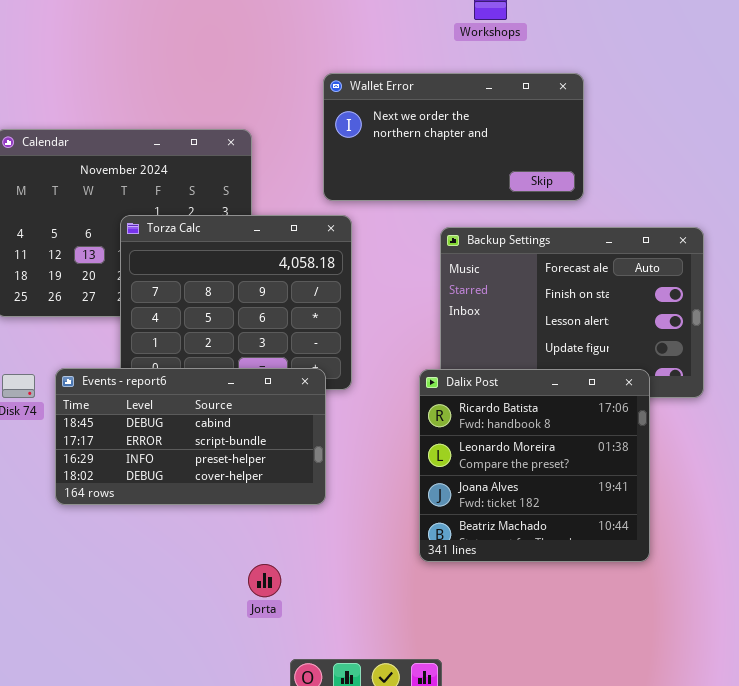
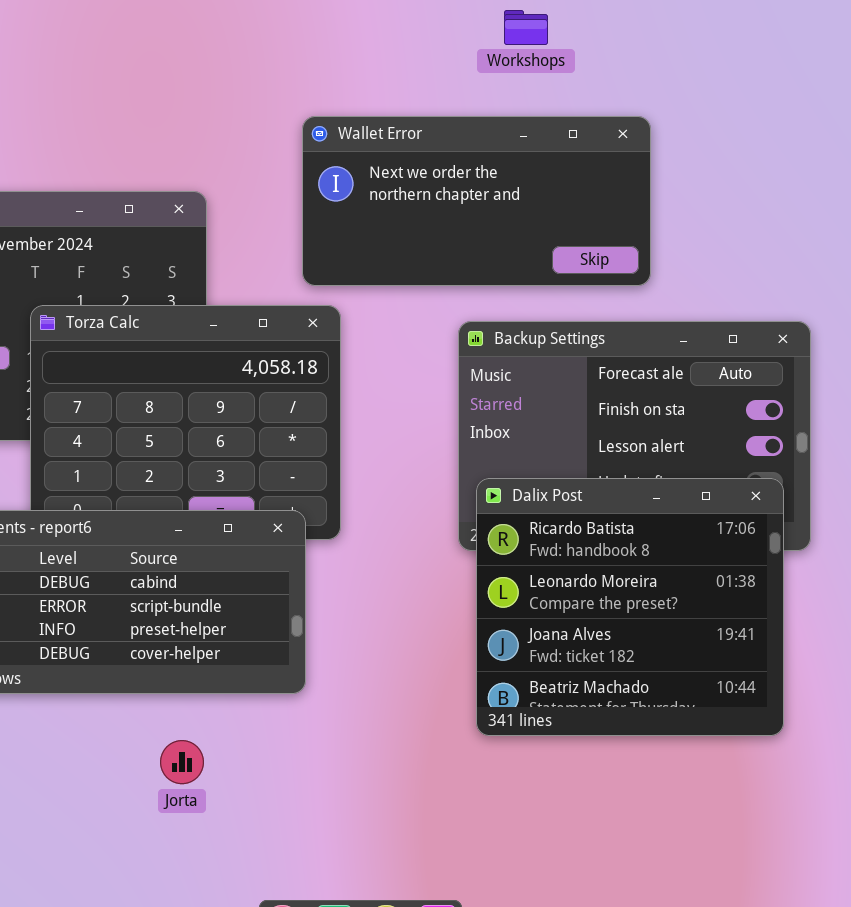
Dalix Post: [419,369,650,562] -> [476,478,784,736], moved
Jorta: [248,564,281,597] -> [160,740,204,784], moved

